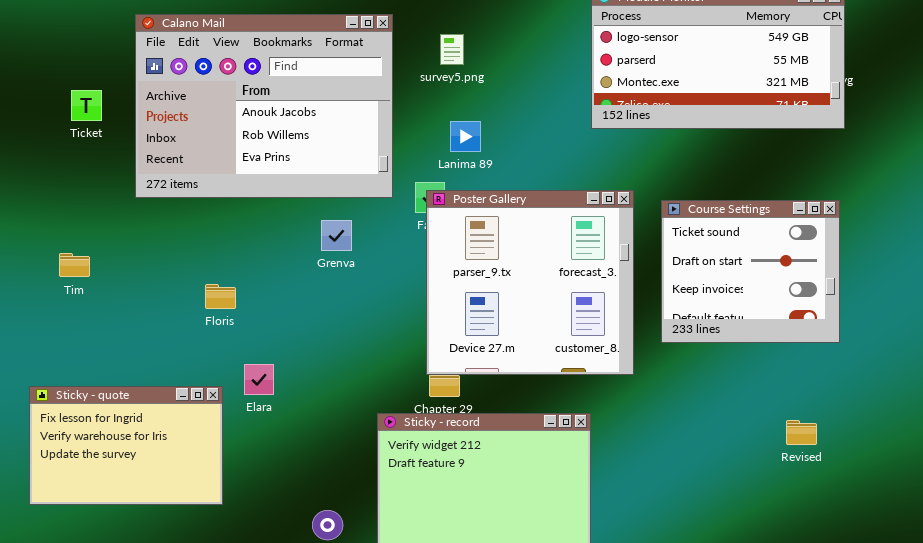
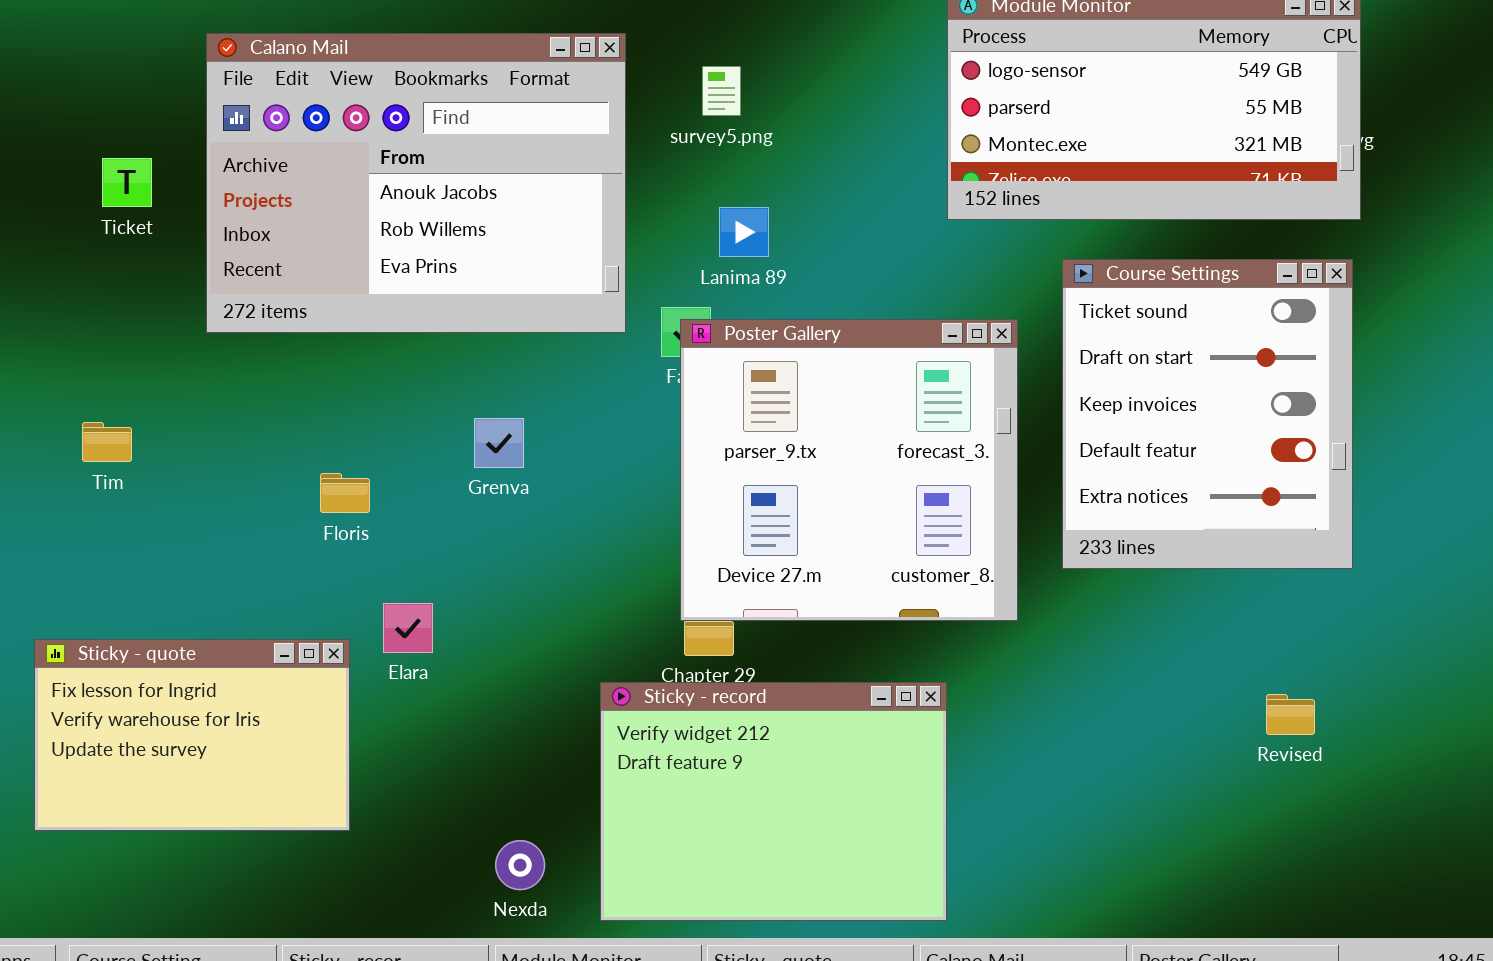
Course Settings: [661,200,840,343] -> [1062,259,1353,569], resized
Grenva: [321,220,352,251] -> [474,418,524,468], moved

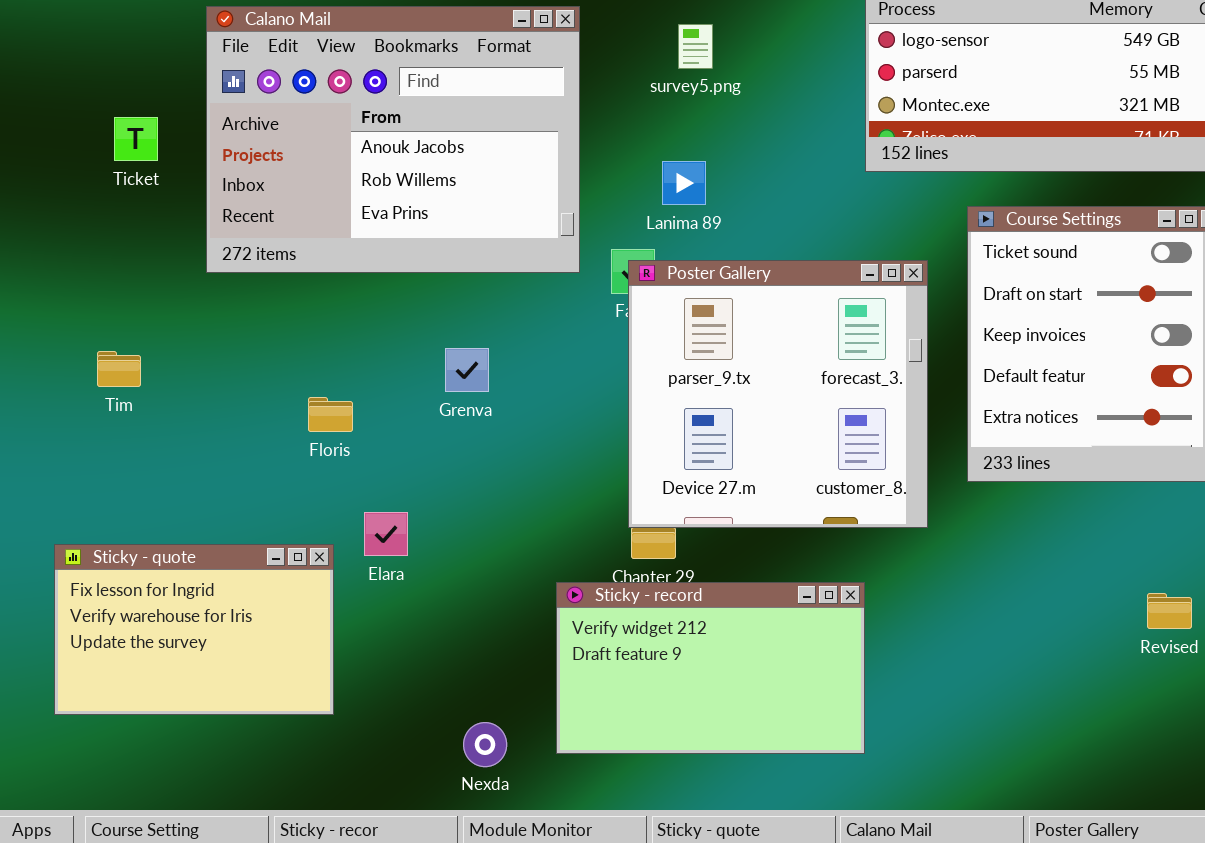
survey5.png: [702,66,741,116] -> [678,24,713,69], moved
Sticky - record: [600,682,947,921] -> [556,582,865,754], resized

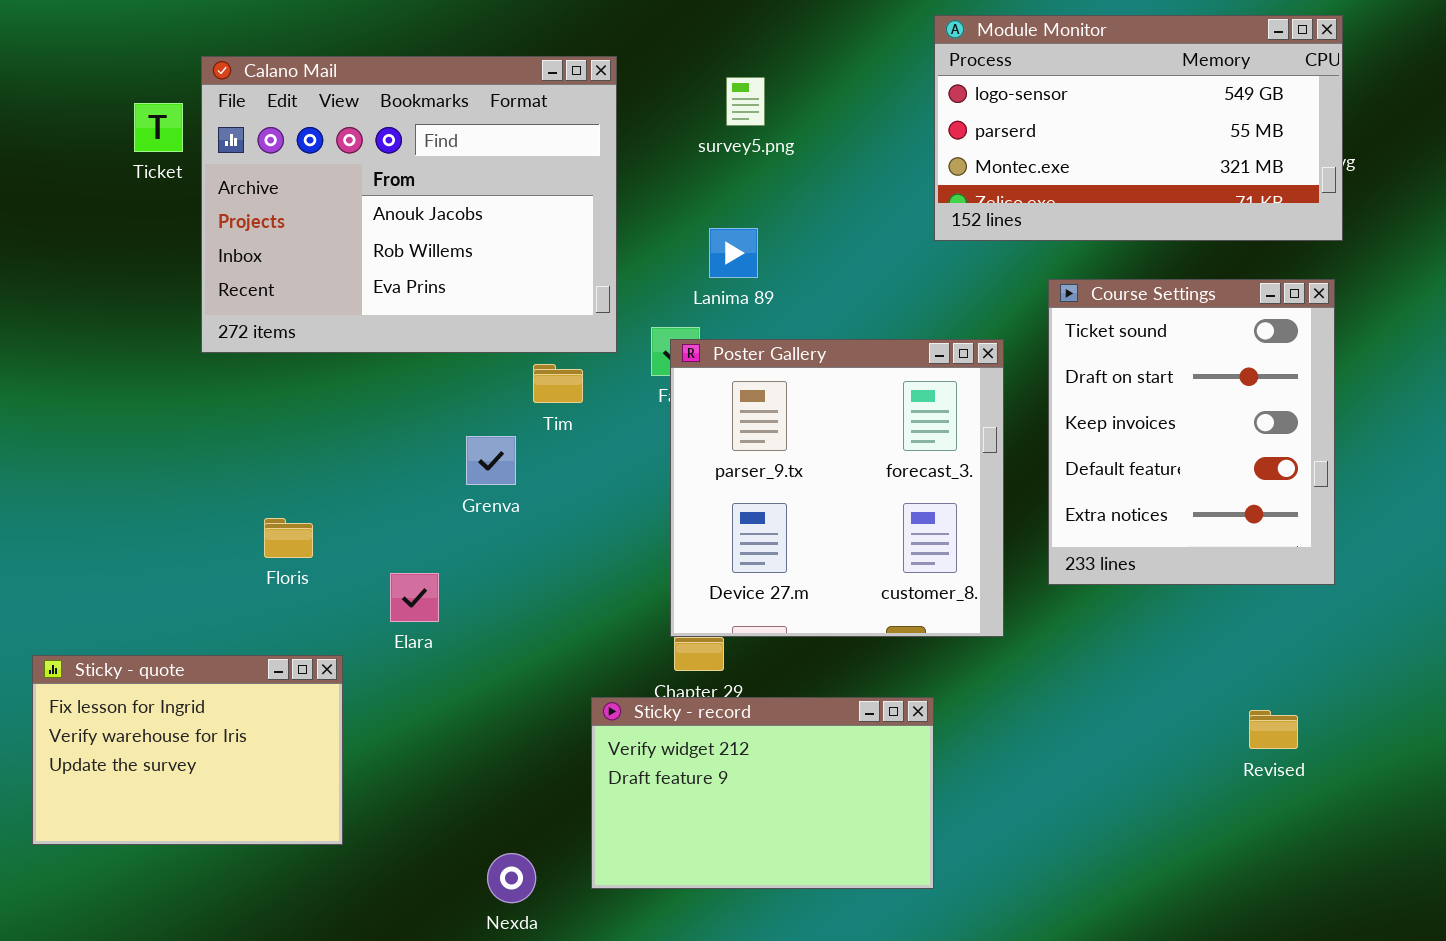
Ticket: [114,117,158,161] -> [134,103,183,152], moved
Tim: [97,351,141,387] -> [533,364,583,403], moved
Floris: [308,397,353,432] -> [264,518,313,558], moved
Elara: [364,512,408,556] -> [390,573,439,622], moved

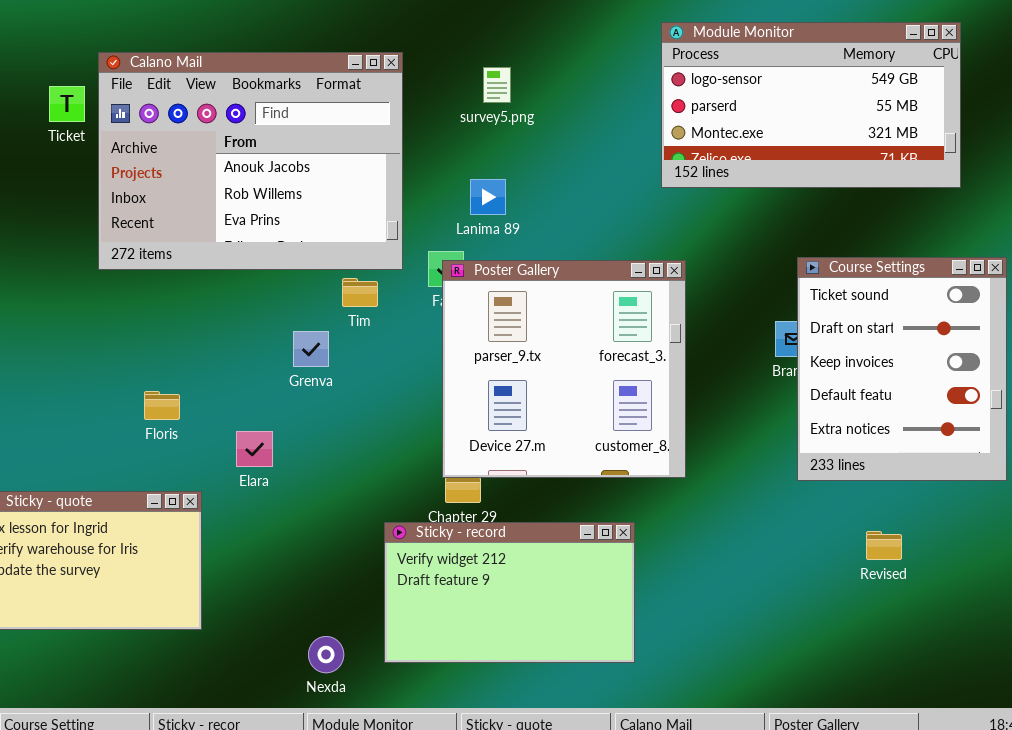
Module Monitor: [934,15,1343,241] -> [661,22,961,188], moved
Course Settings: [1048,279,1335,585] -> [797,257,1007,481], moved

